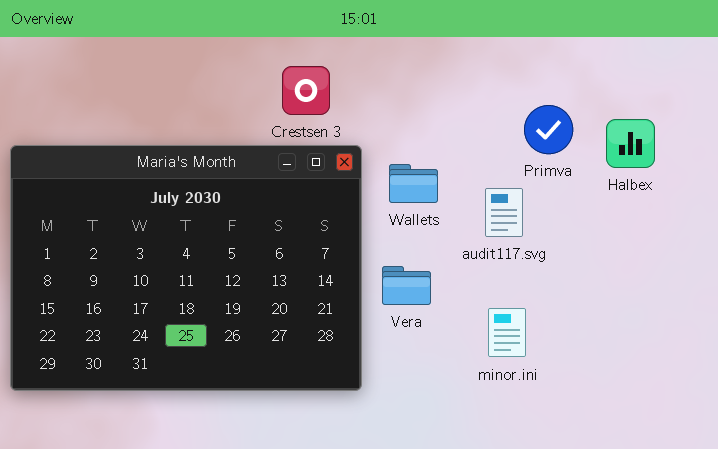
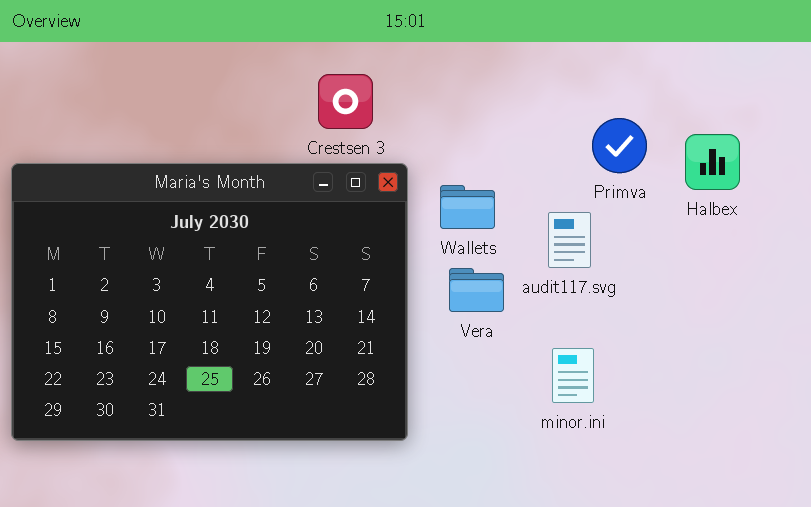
Vera: [382,266,431,305] -> [449,268,504,312], moved

